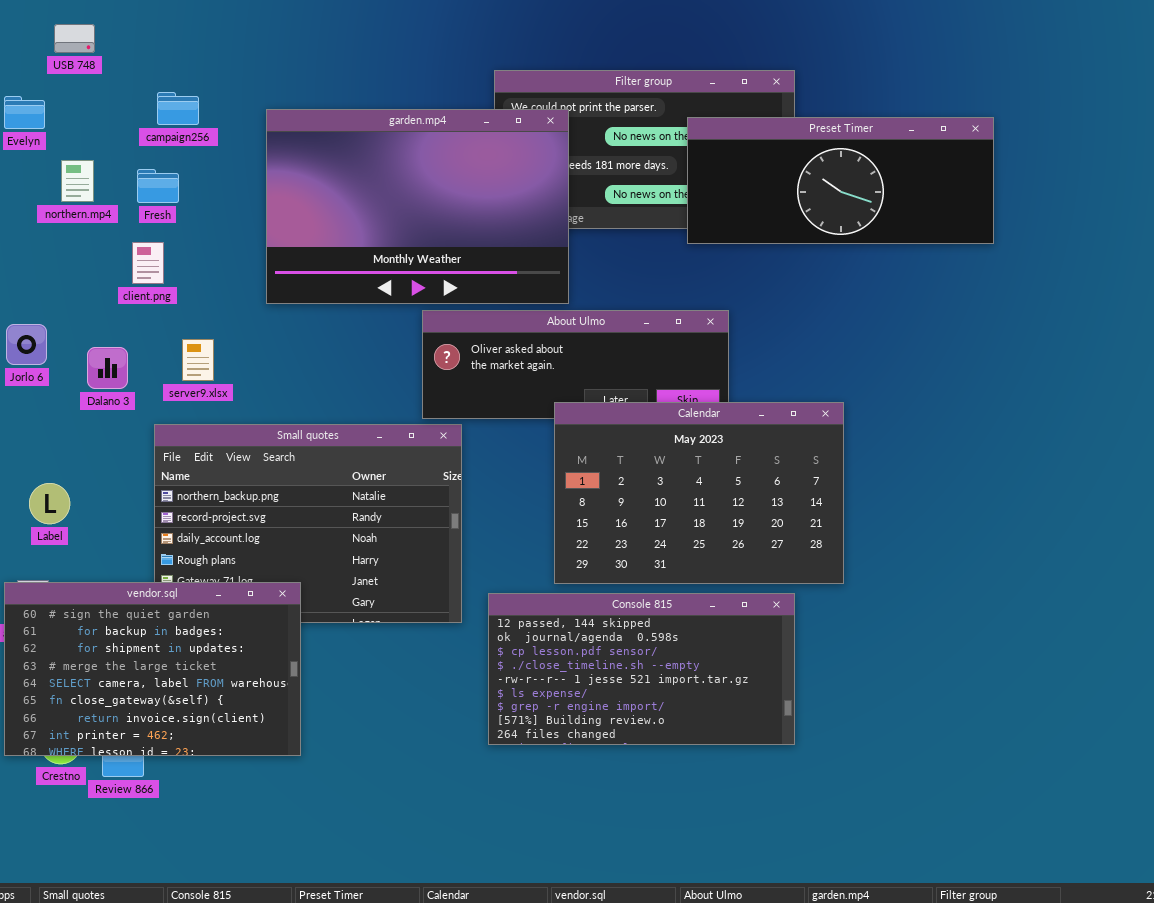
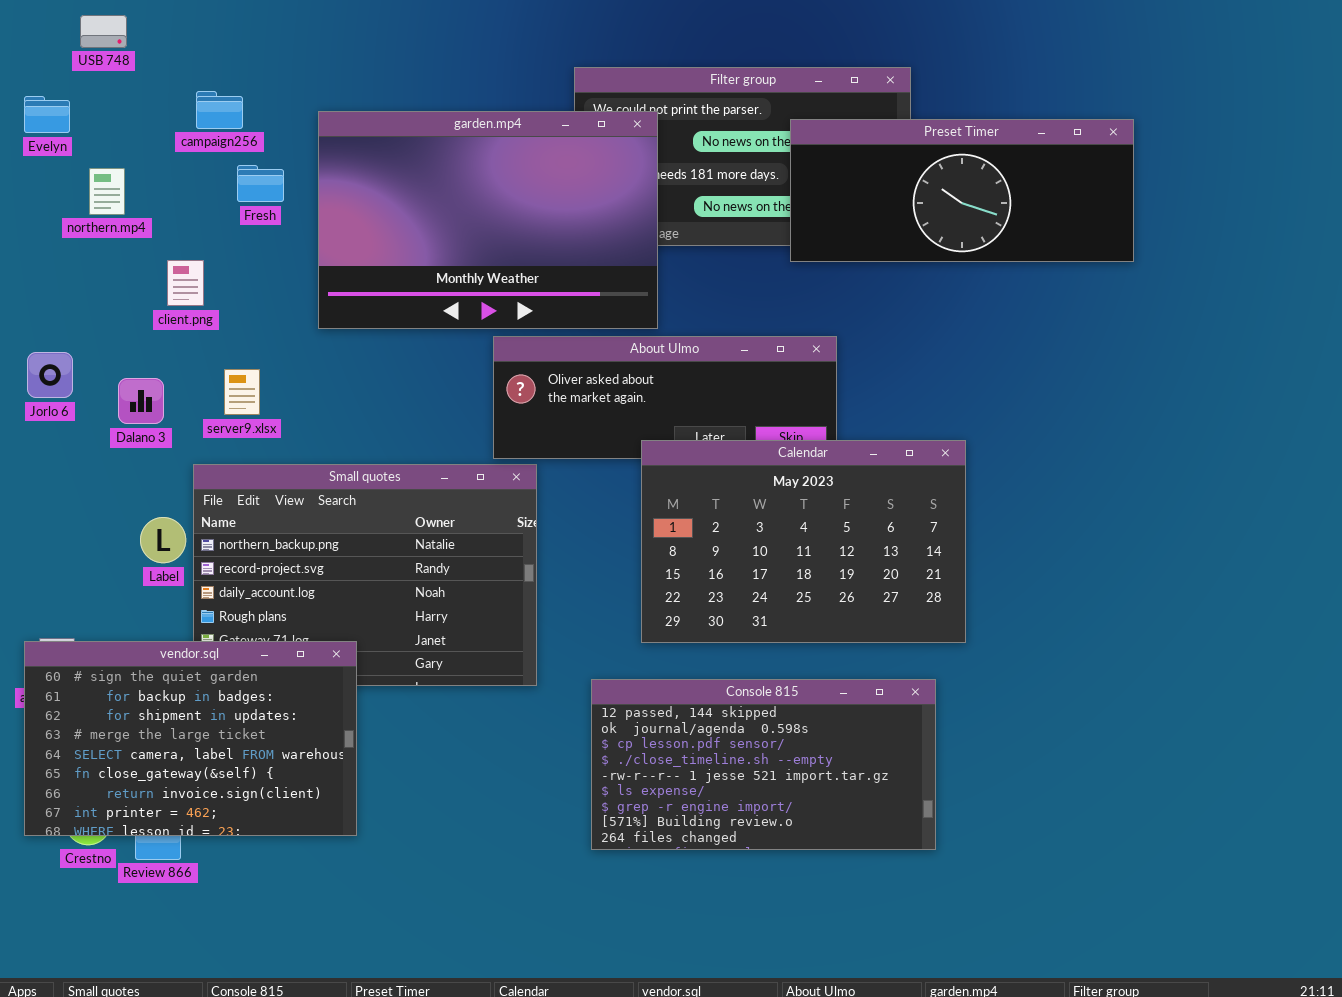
Fresh: [137,169,179,203] -> [237,165,284,202], moved
Label: [29,483,70,524] -> [140,517,186,563], moved
Console 815: [488,593,795,745] -> [591,679,936,850], moved

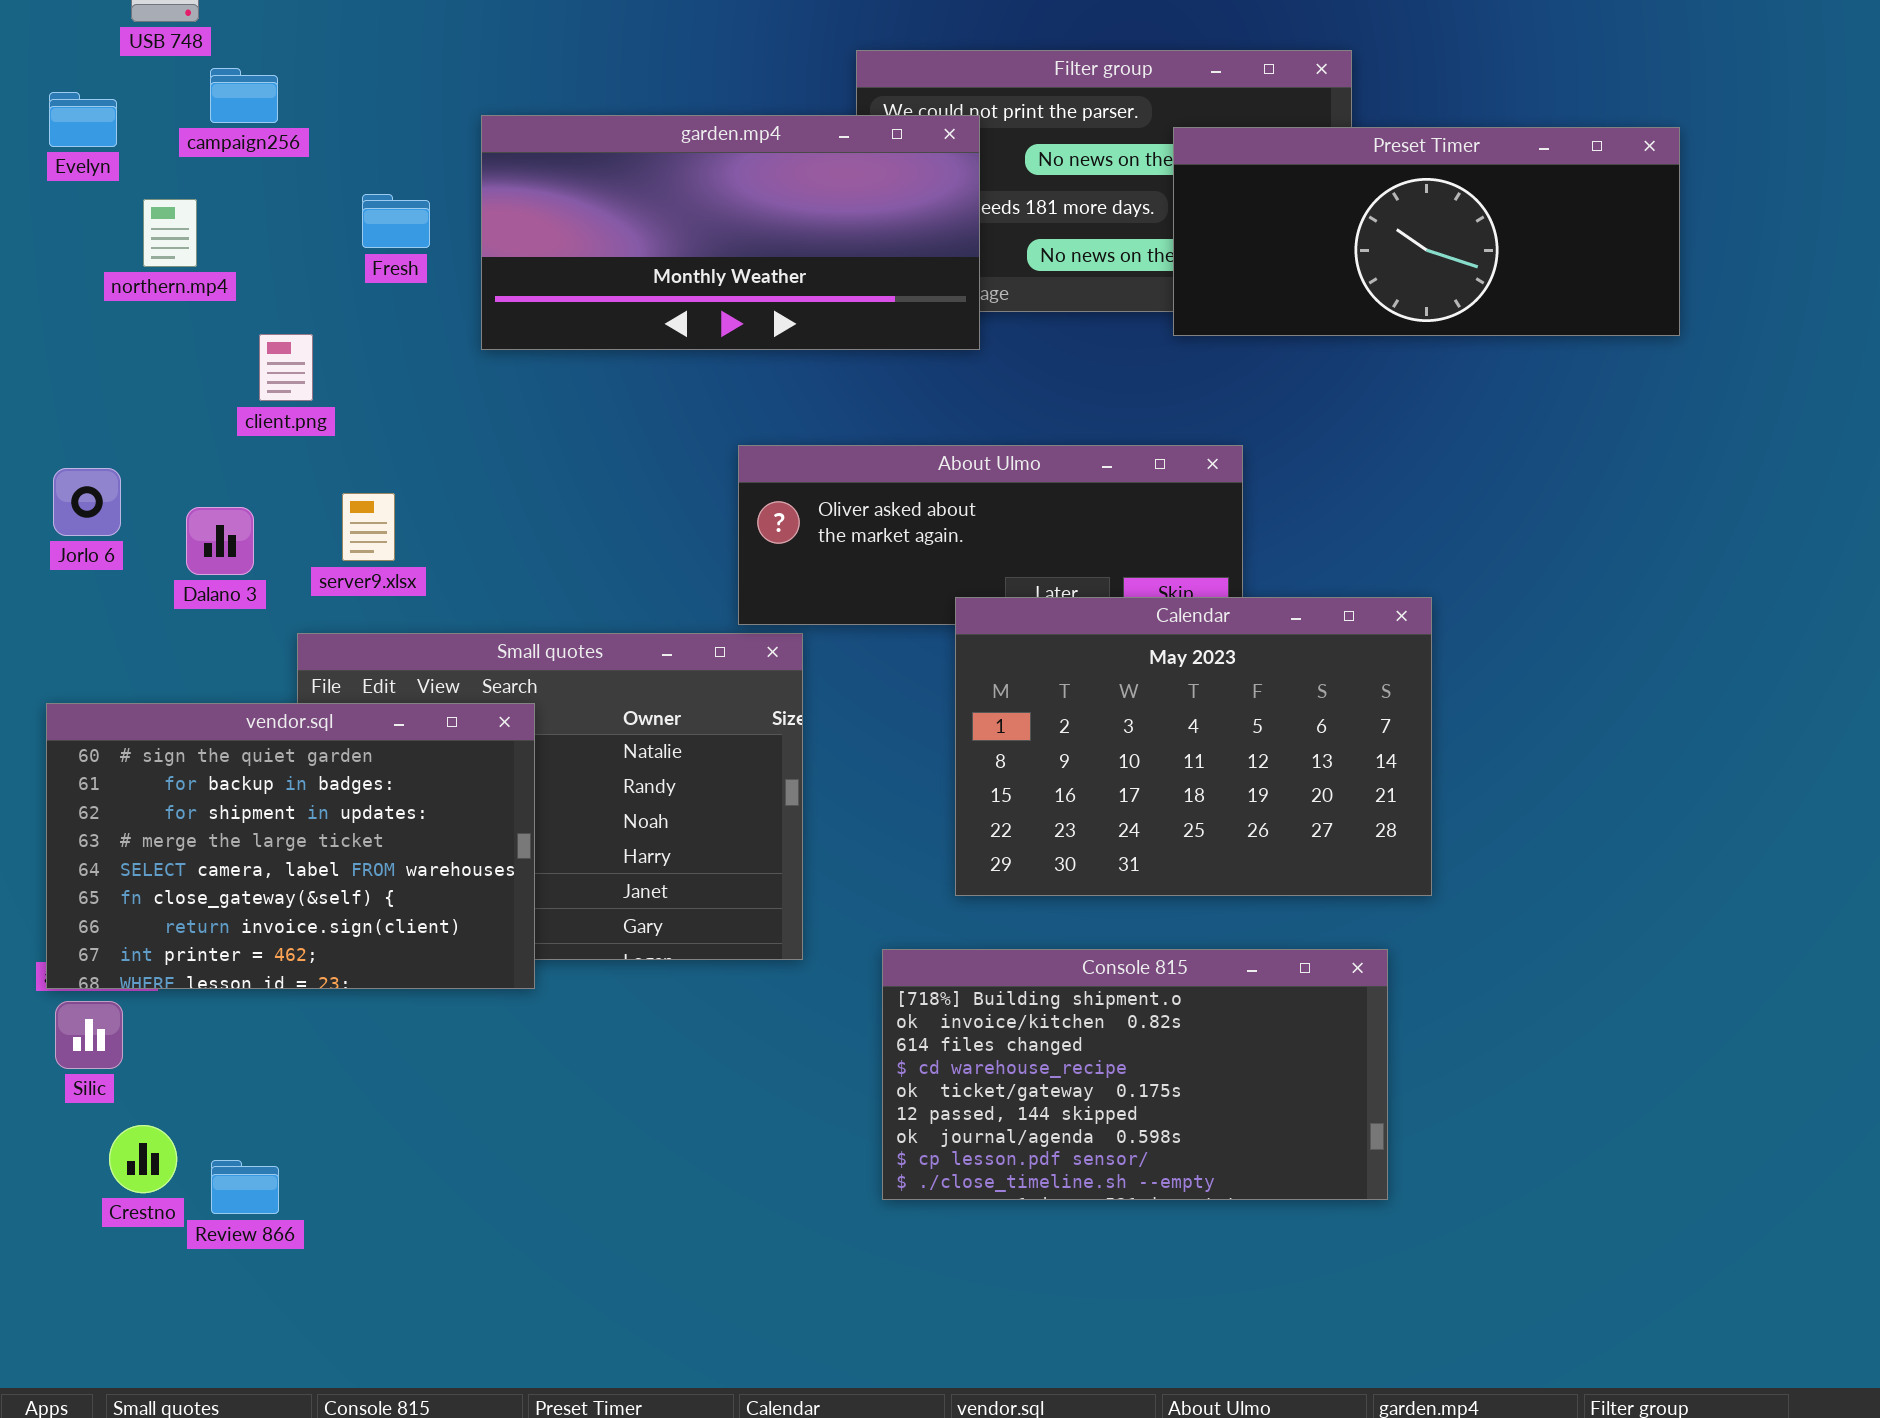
campaign256: [196,91,243,129] -> [210,68,278,123], moved
garden.mp4: [318,111,658,329] -> [481,115,980,350], resized
vendor.sql: [24,641,357,836] -> [46,703,535,989], moved
Console 815: [591,679,936,850] -> [882,949,1388,1200], scrolled up 5 rows

